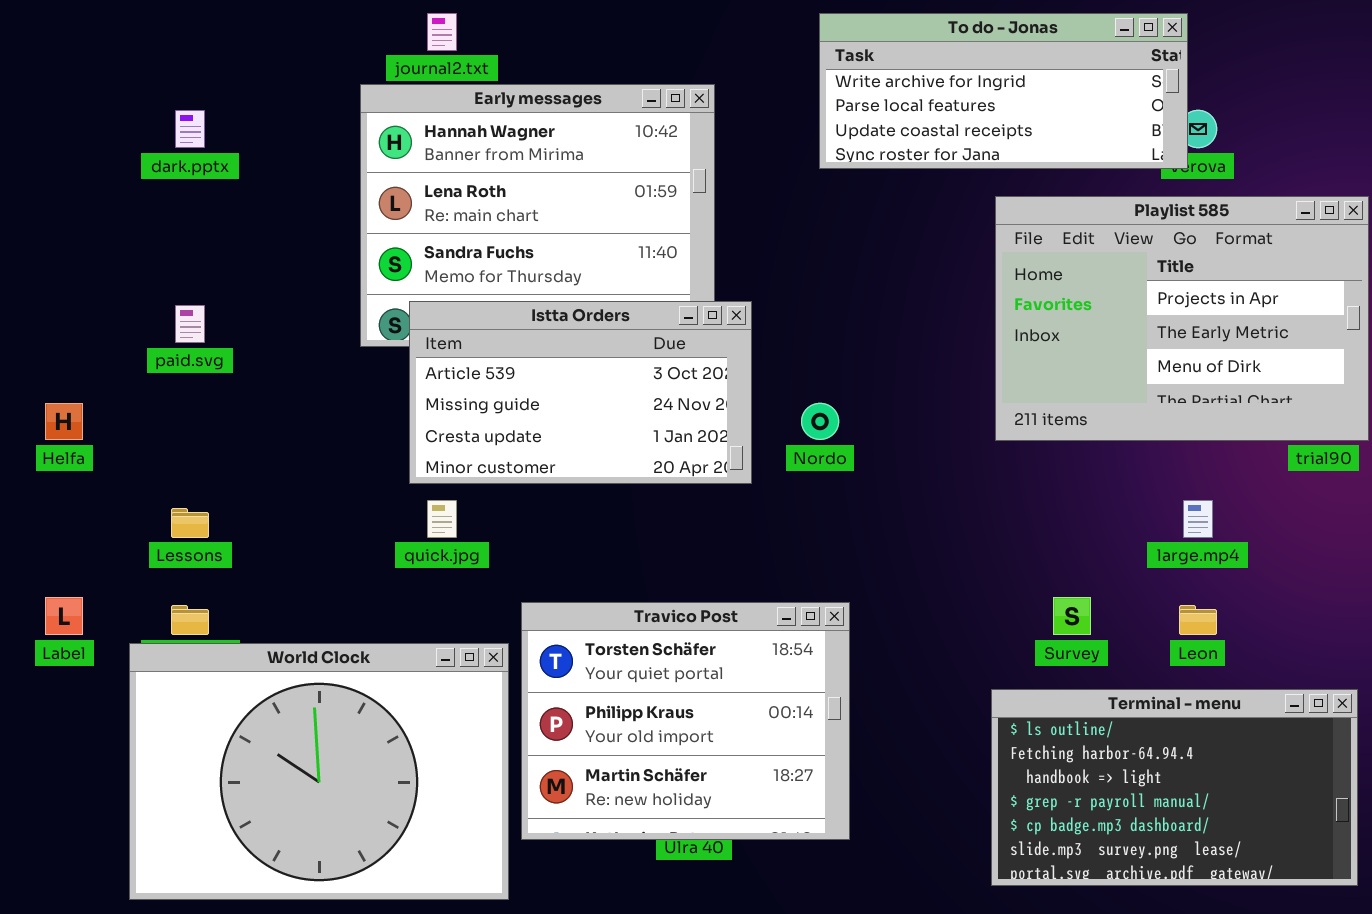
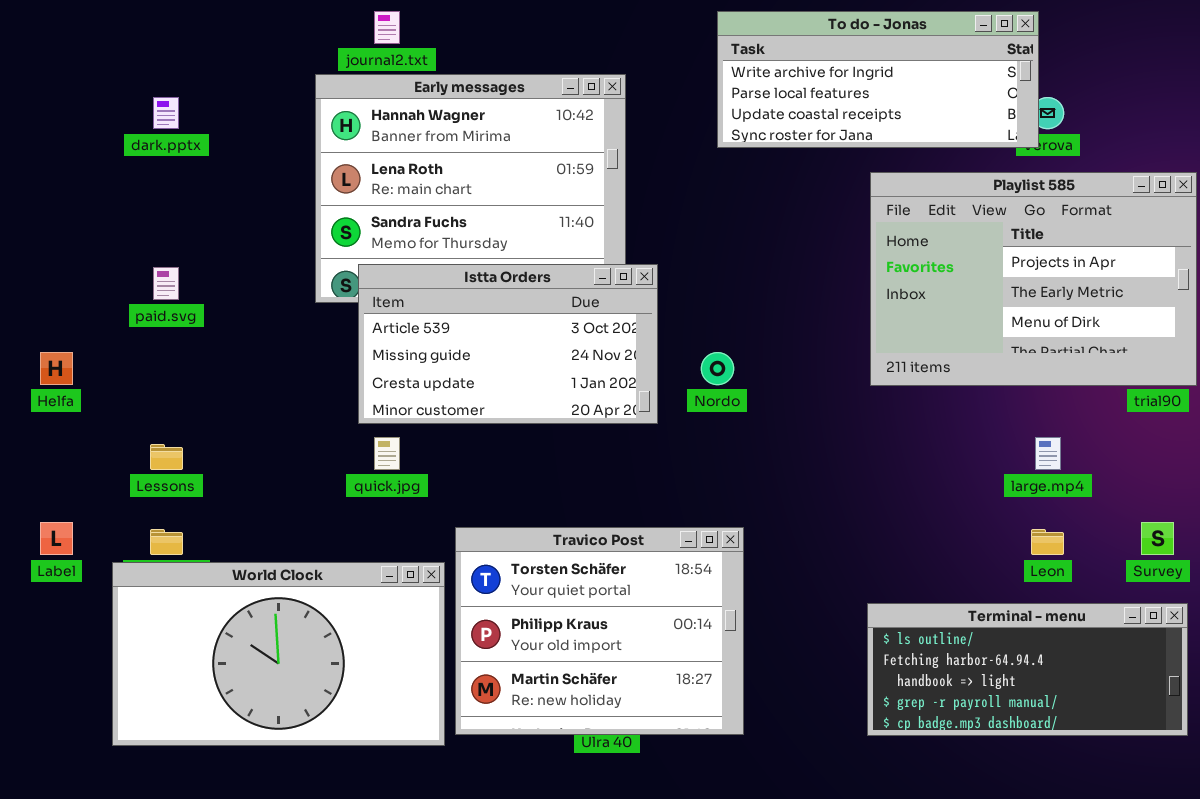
Survey: [1053,597,1091,635] -> [1141,522,1174,555], moved
World Clock: [129,643,509,900] -> [112,562,445,746], resized
Terminal - menu: [991,689,1358,886] -> [867,603,1188,736], resized

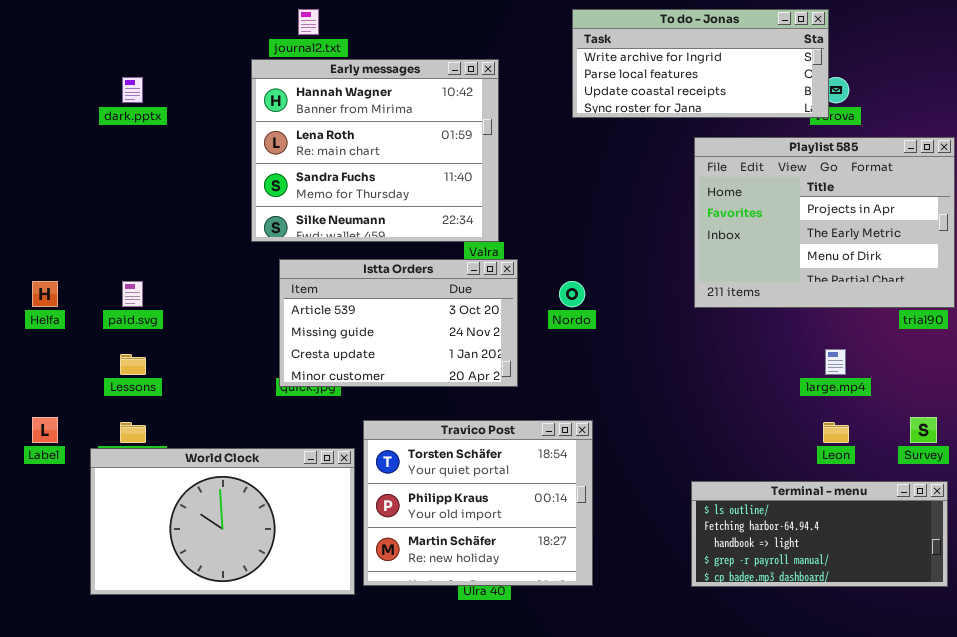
Istta Orders: [358,264,658,424] -> [279,259,518,387], moved
paid.svg: [153,267,179,300] -> [122,281,143,307], moved

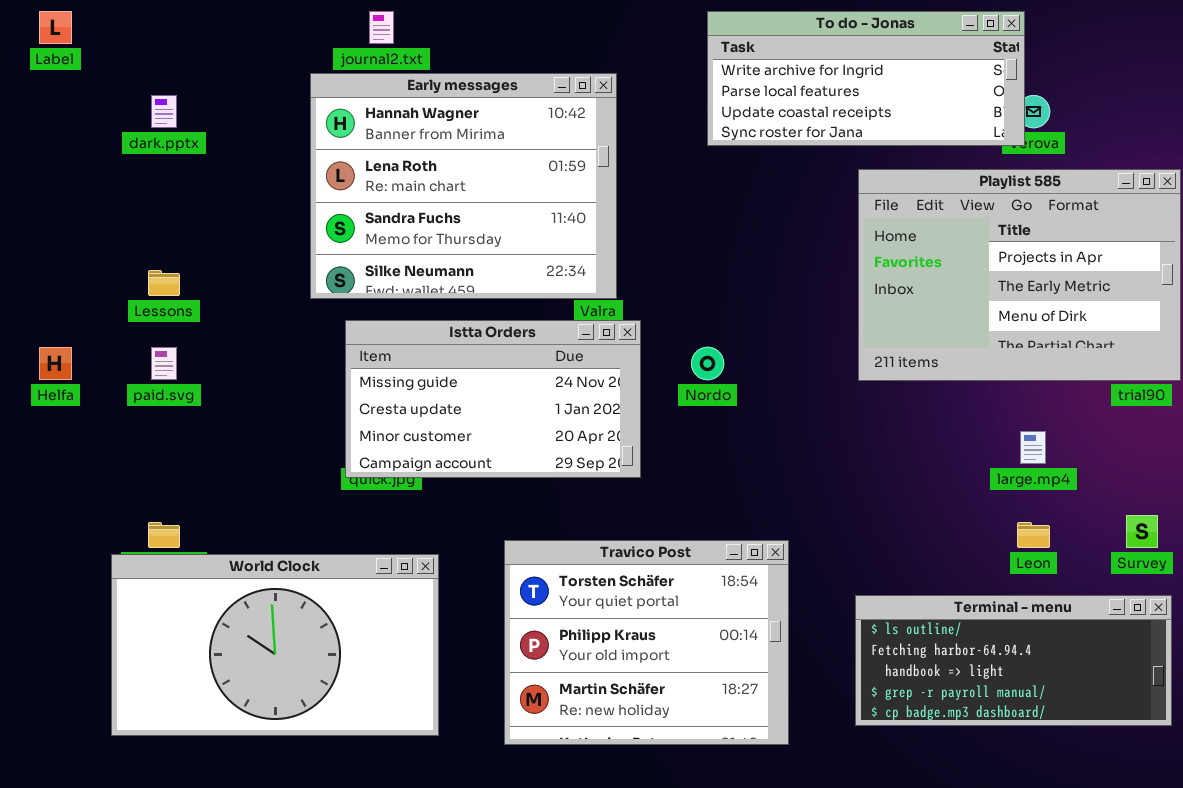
Istta Orders: [279,259,518,387] -> [345,320,641,478], scrolled down 1 row
Lessons: [120,354,146,375] -> [148,270,180,296], moved
Label: [32,417,58,443] -> [39,11,72,44], moved
Travico Post: [363,420,593,586] -> [504,540,789,745], moved

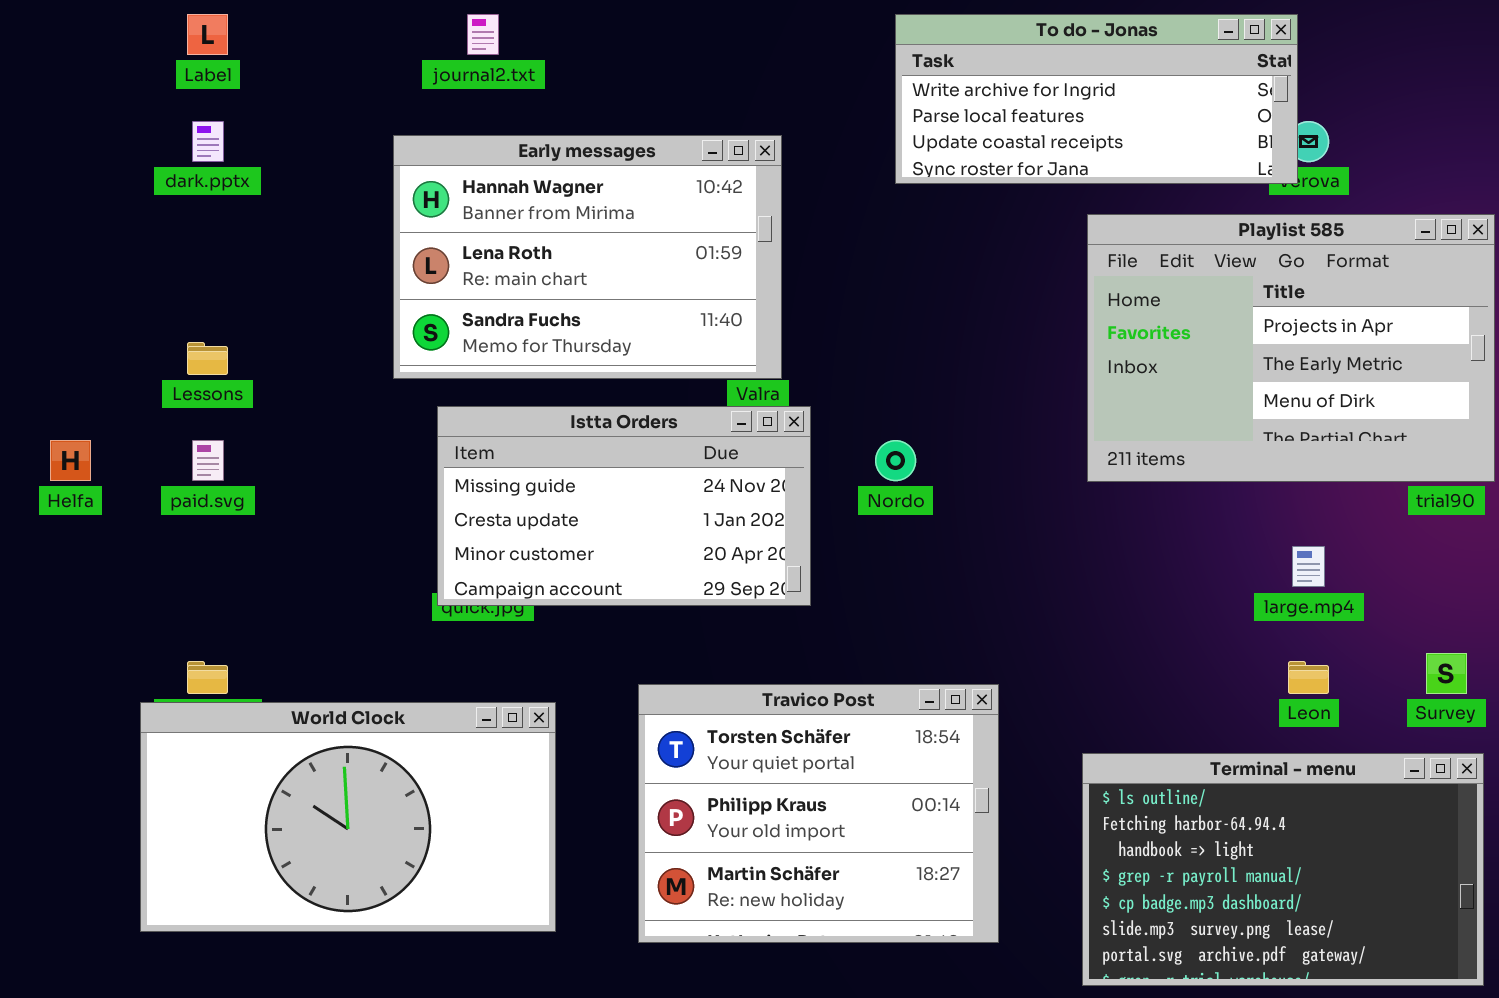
Label: [39,11,72,44] -> [187,14,228,55], moved
Early messages: [310,73,617,299] -> [393,135,782,379], resized
Terminal - menu: [855,595,1172,726] -> [1082,753,1484,986], resized

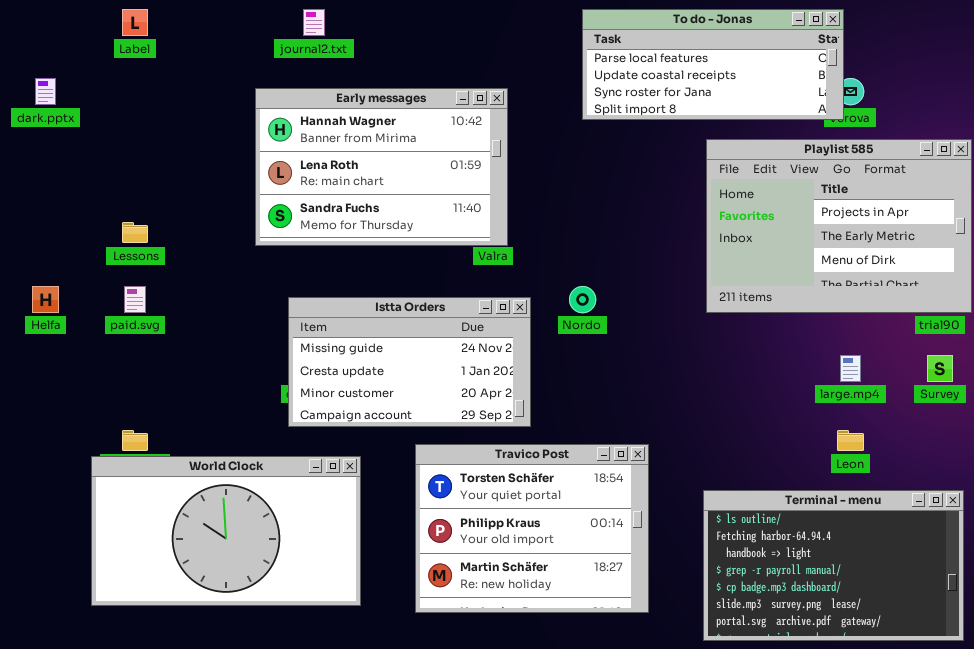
To do - Jonas: [895,14,1298,184] -> [582,9,844,120], scrolled down 1 row
dark.pptx: [192,121,224,162] -> [35,78,56,105], moved
Istta Orders: [437,406,811,606] -> [288,297,531,427], moved
Survey: [1426,653,1467,694] -> [927,355,953,382], moved

